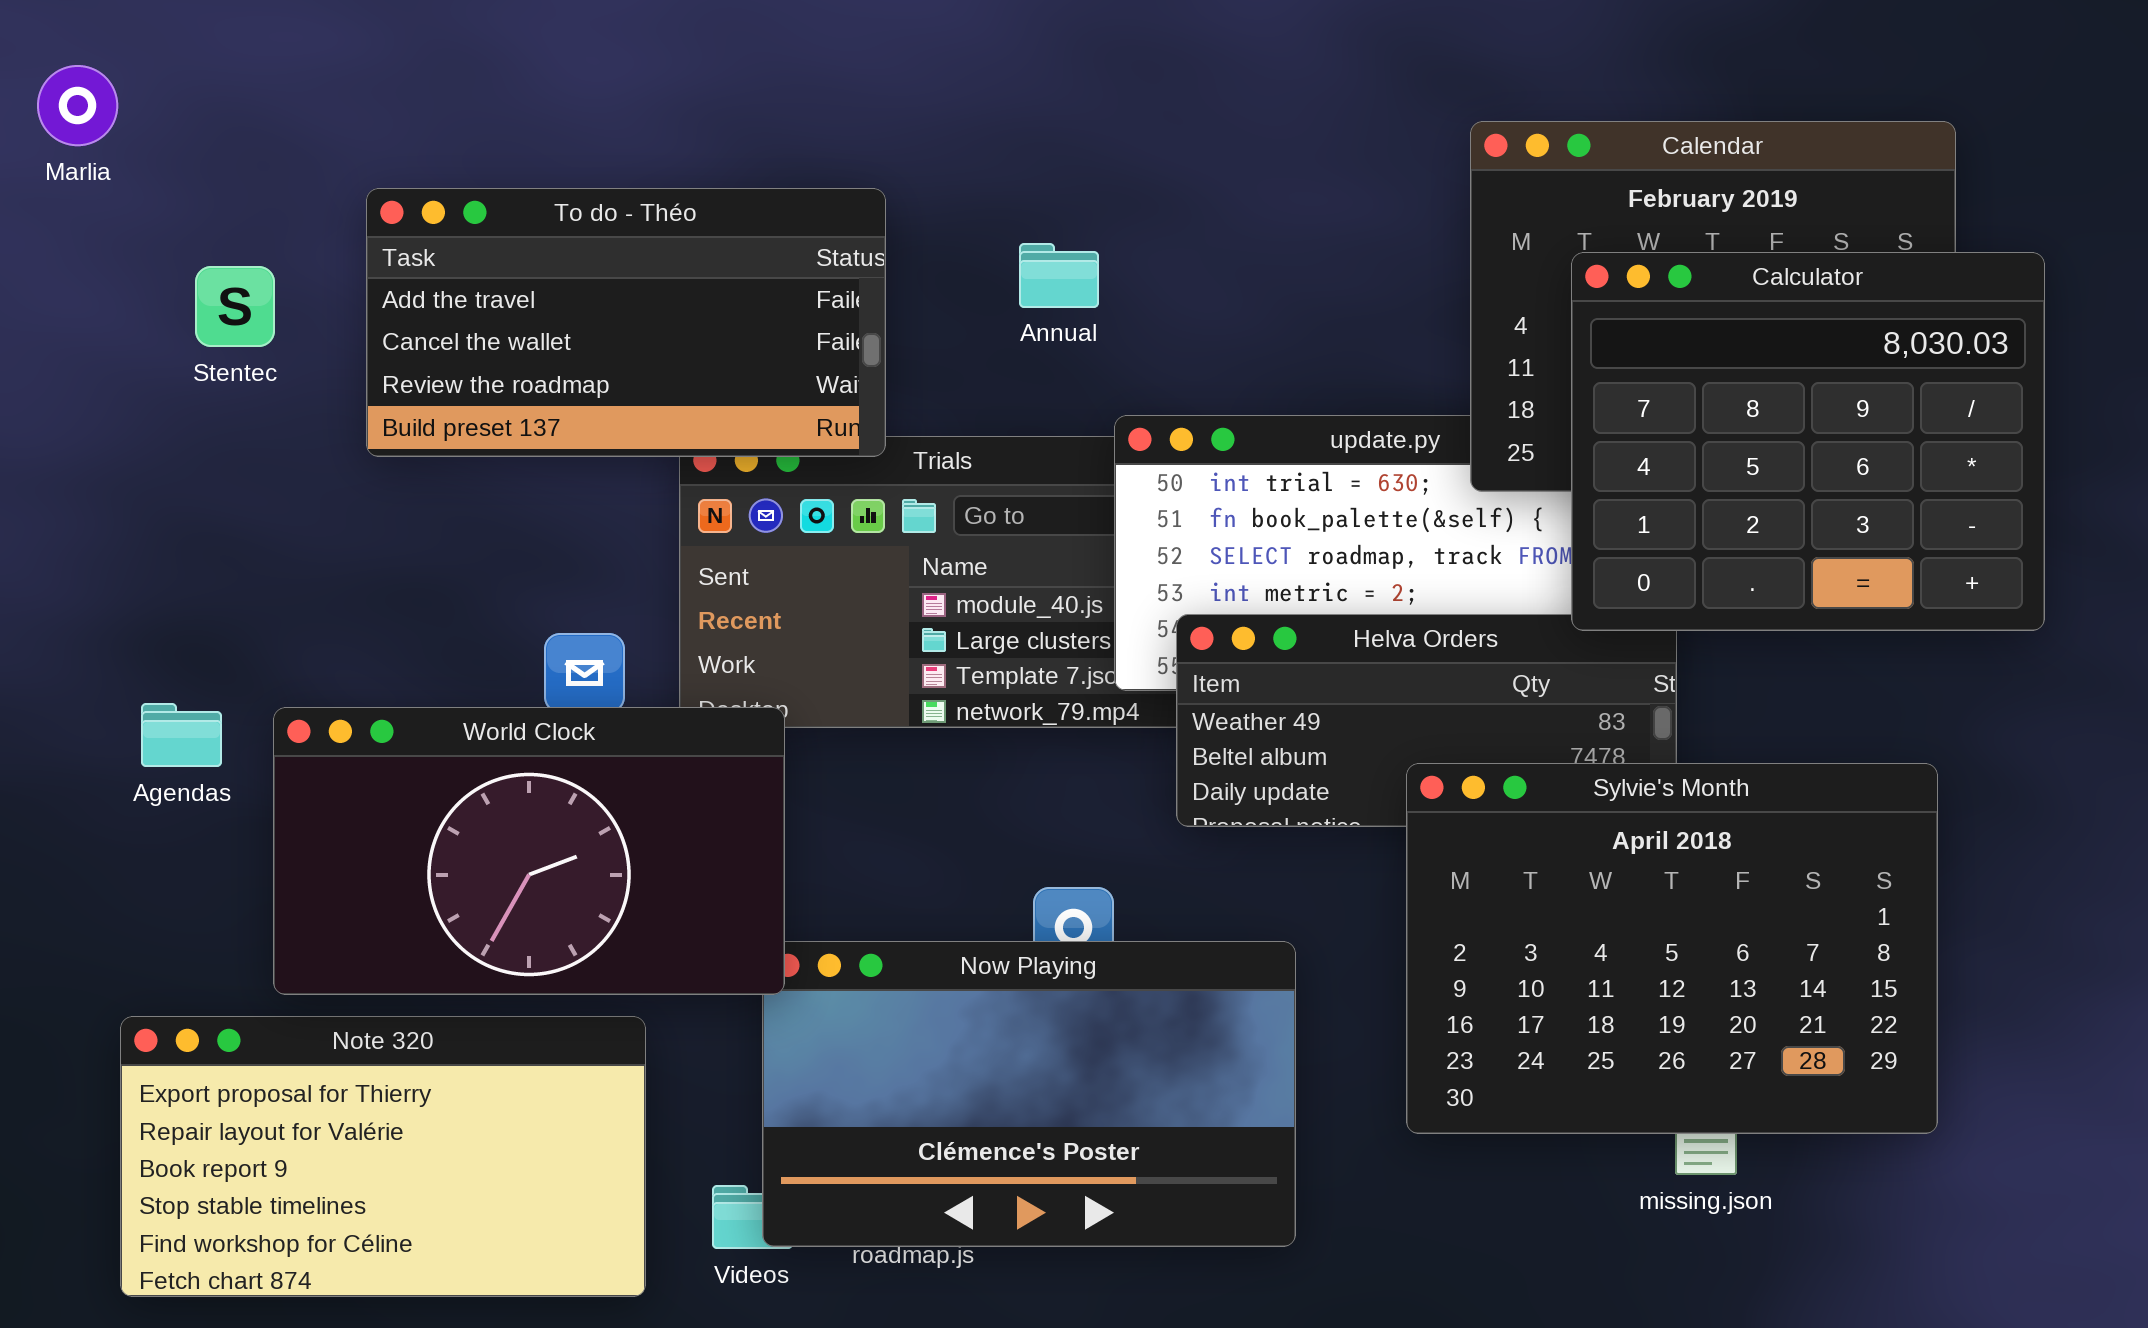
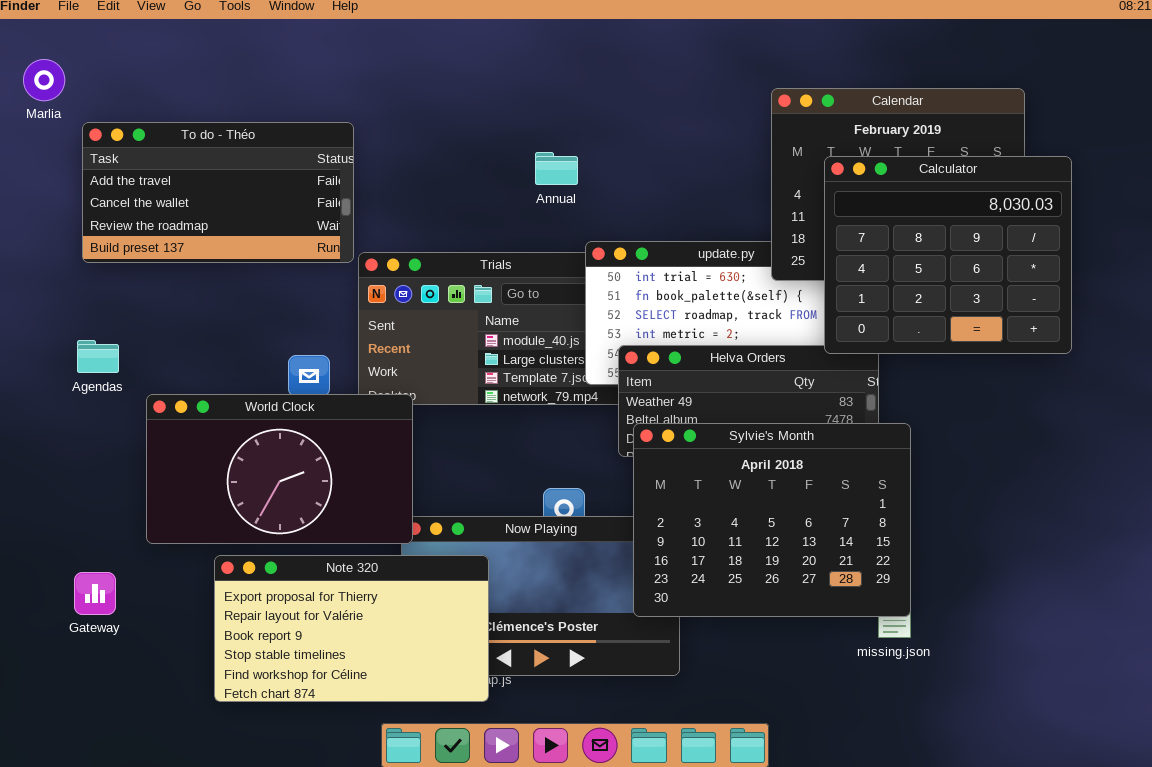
To do - Théo: [366,188,886,457] -> [82,122,354,263], moved
Agendas: [141,703,222,767] -> [77,340,119,373], moved
Sylvie's Month: [1406,763,1938,1134] -> [633,423,911,617], moved
Note 320: [120,1016,646,1297] -> [214,555,489,702], moved

